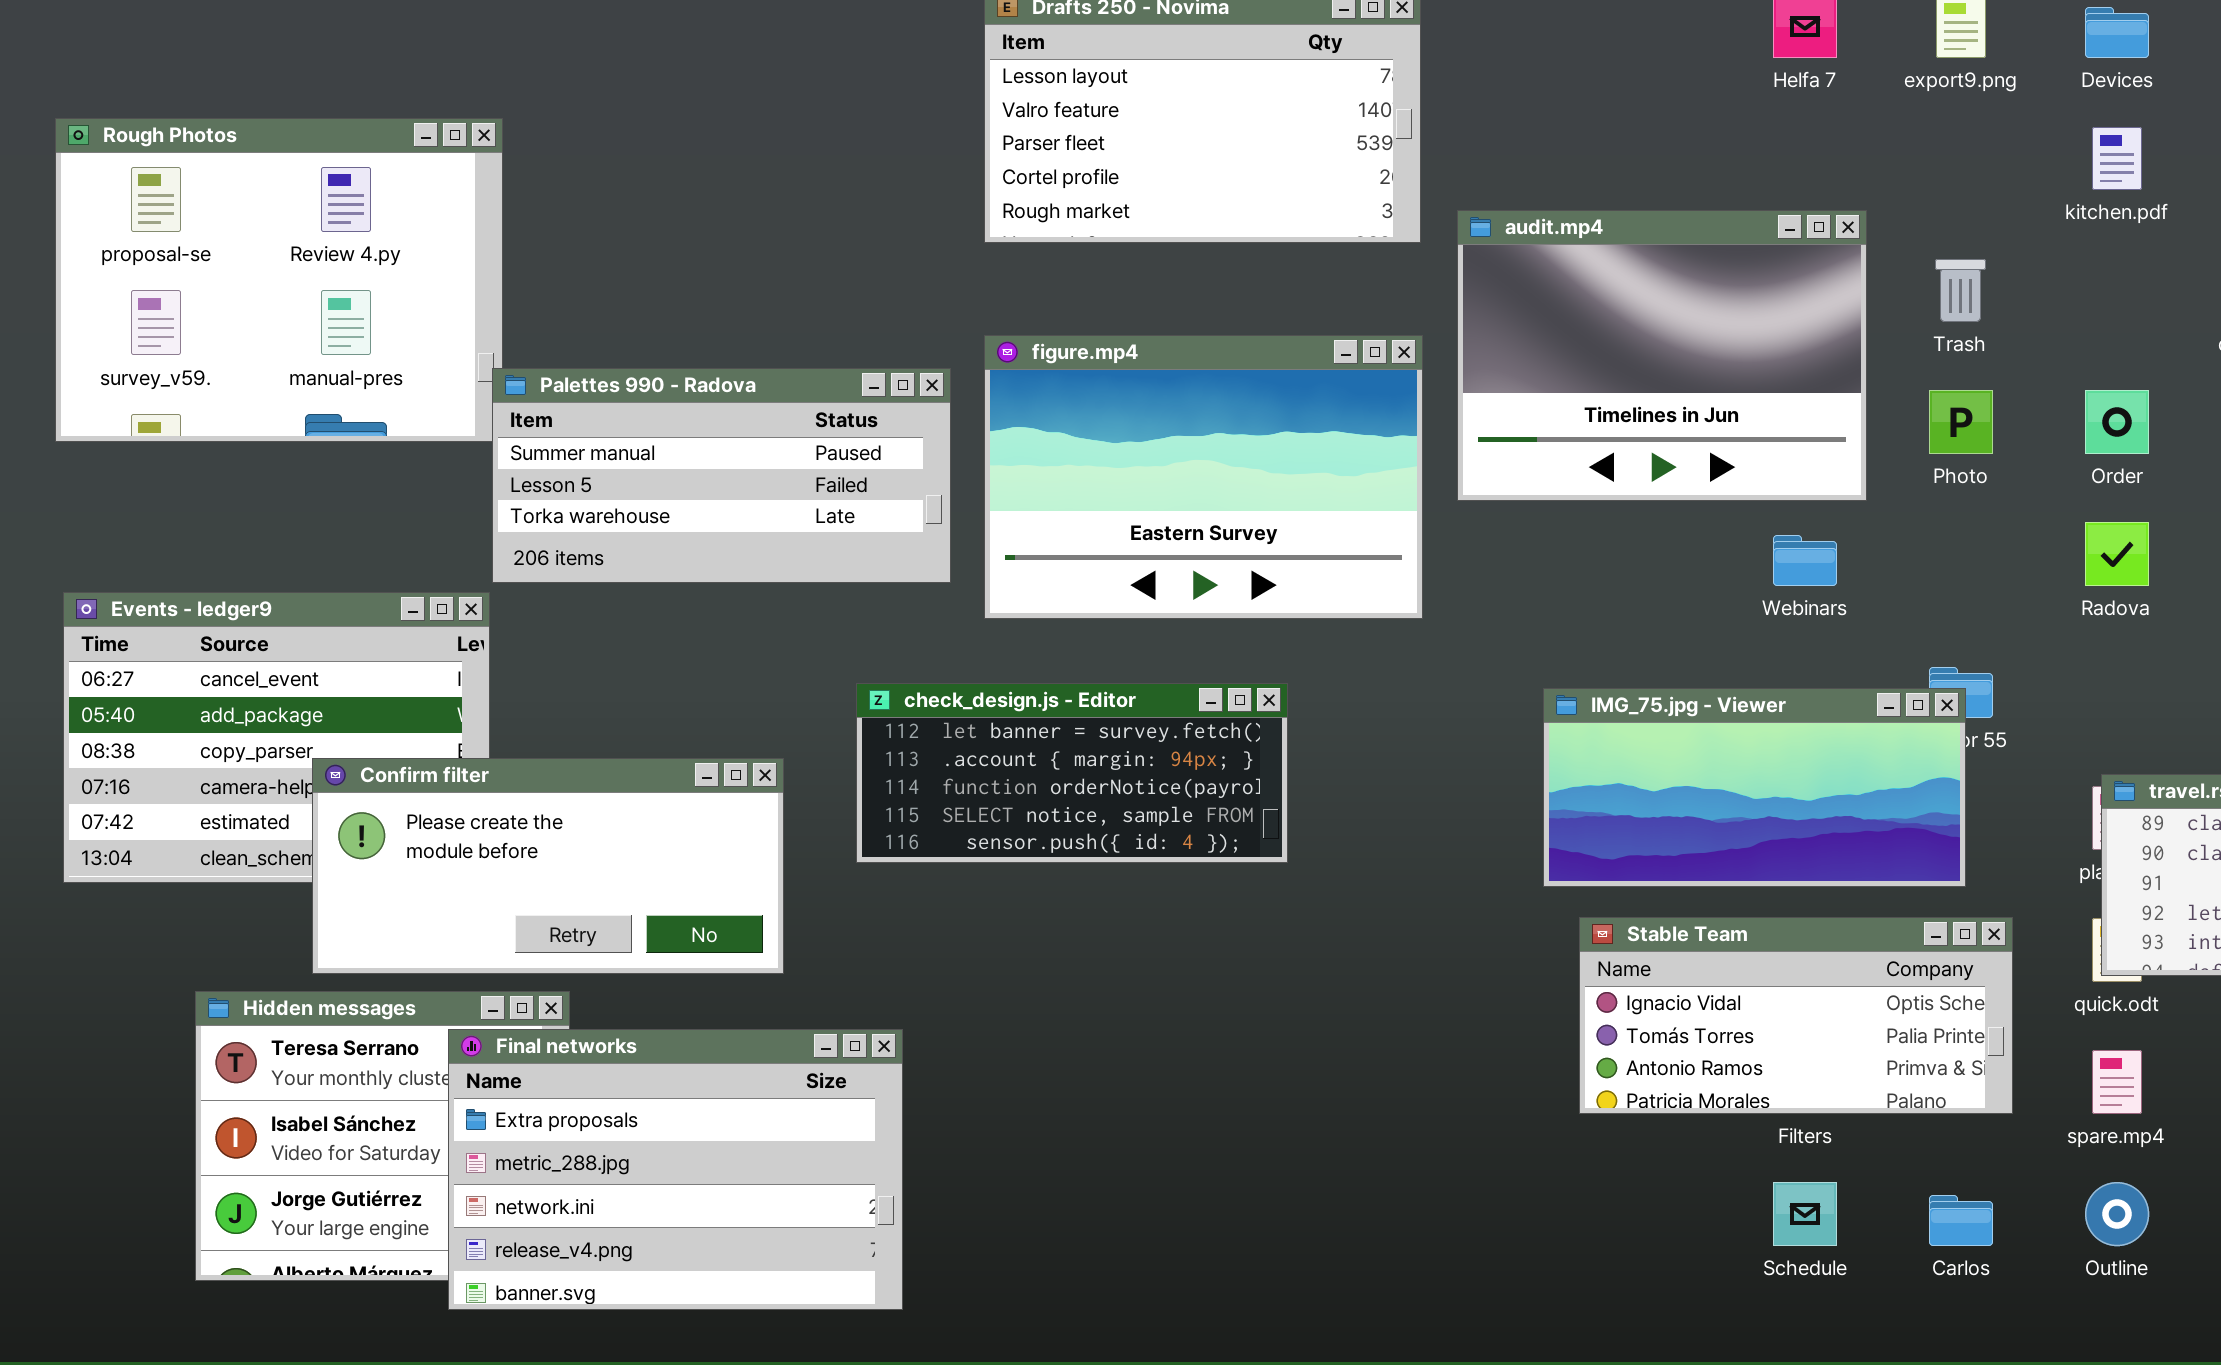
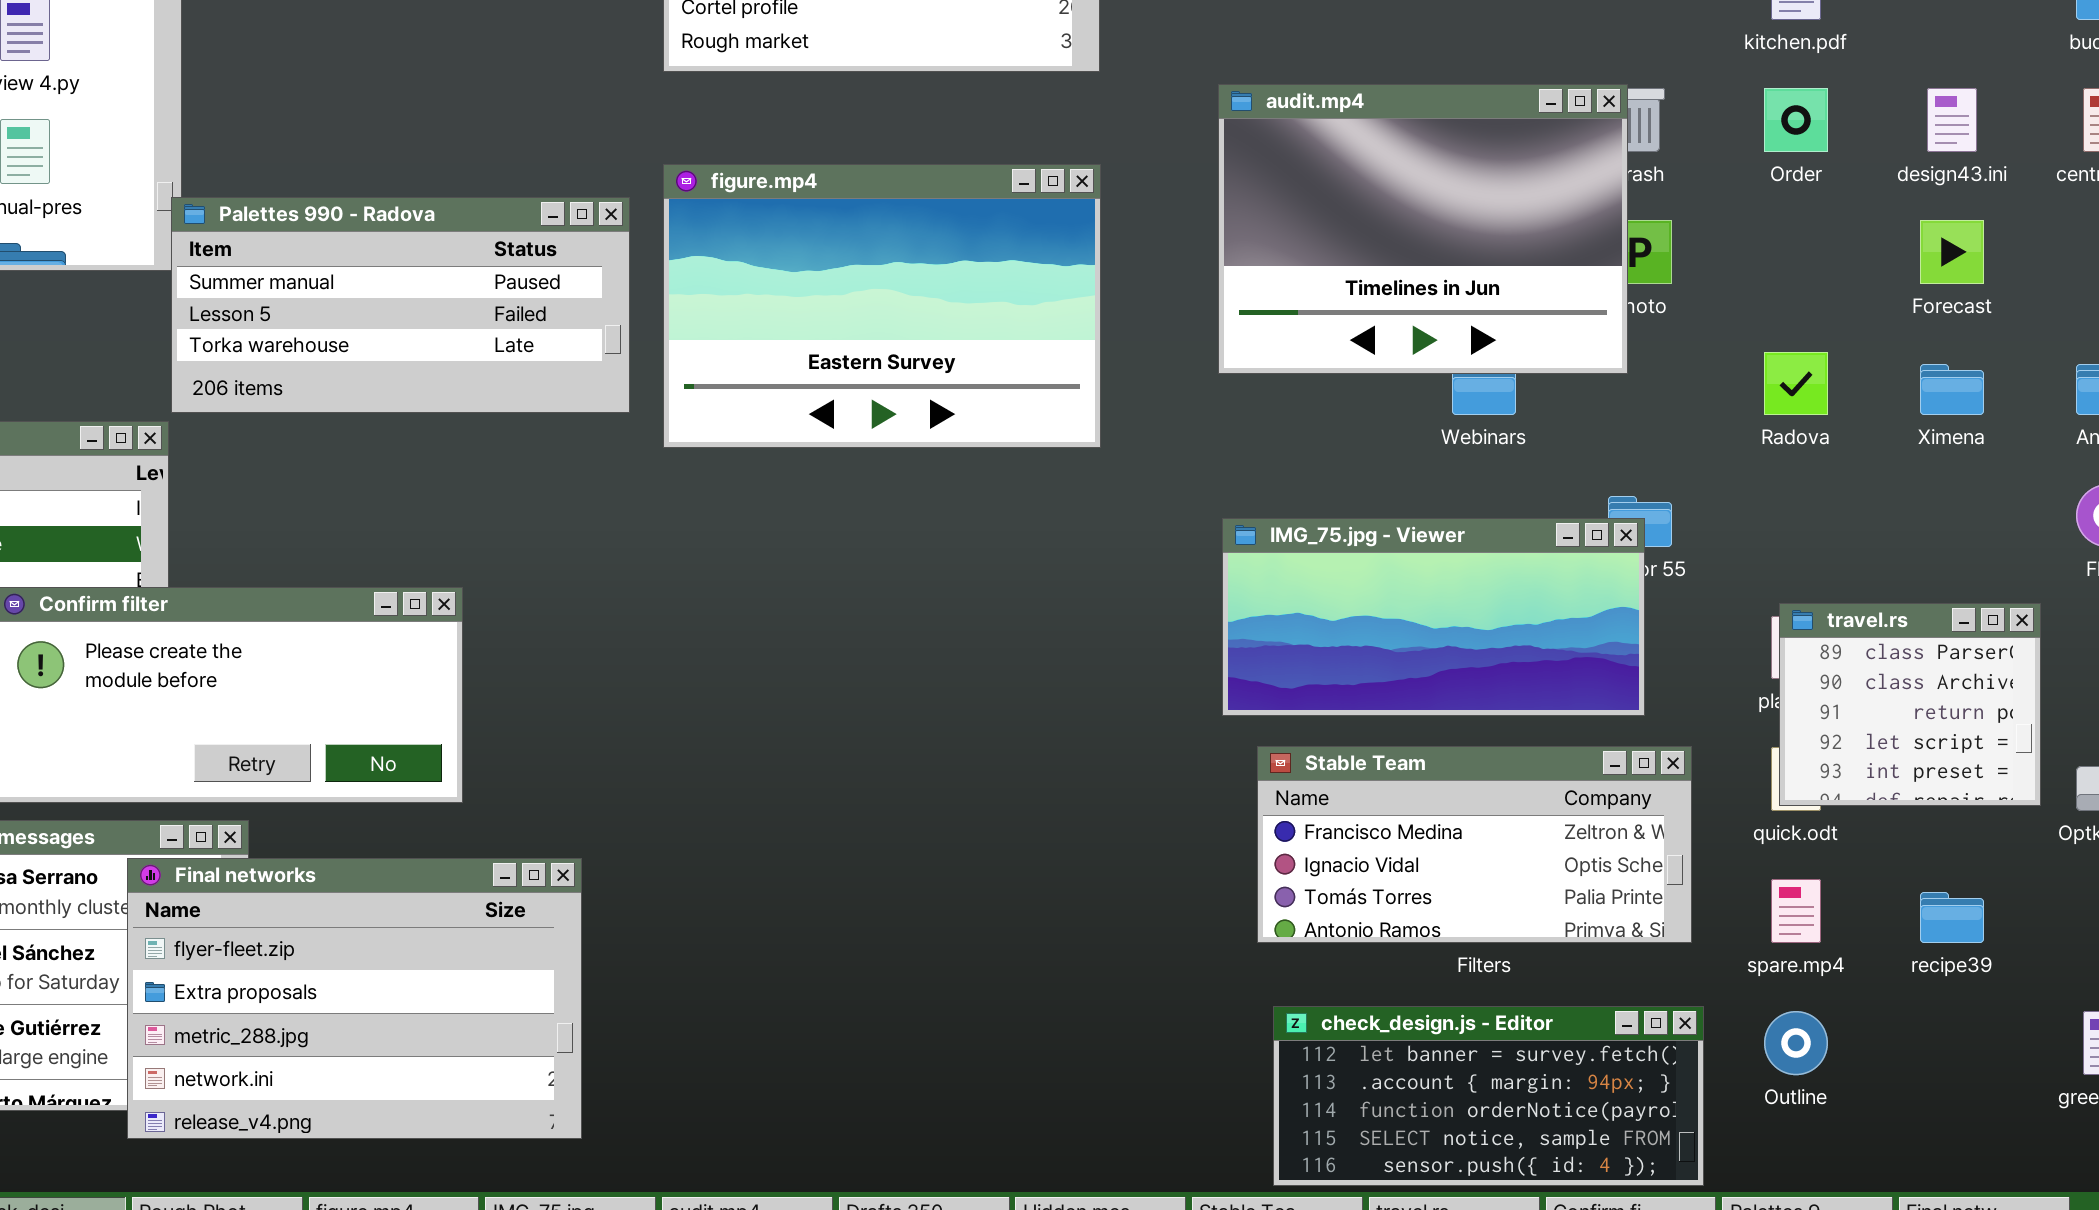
audit.mp4: [1457,210,1867,501] -> [1218,84,1628,374], moved
Order: [2085,390,2149,454] -> [1764,88,1828,152], moved
check_design.js - Editor: [856,683,1288,863] -> [1273,1006,1704,1186], moved
Stable Team: [1579,917,2013,1114] -> [1257,746,1692,943], scrolled up 1 row
Final networks: [448,1029,903,1310] -> [127,858,582,1139], scrolled up 1 row

